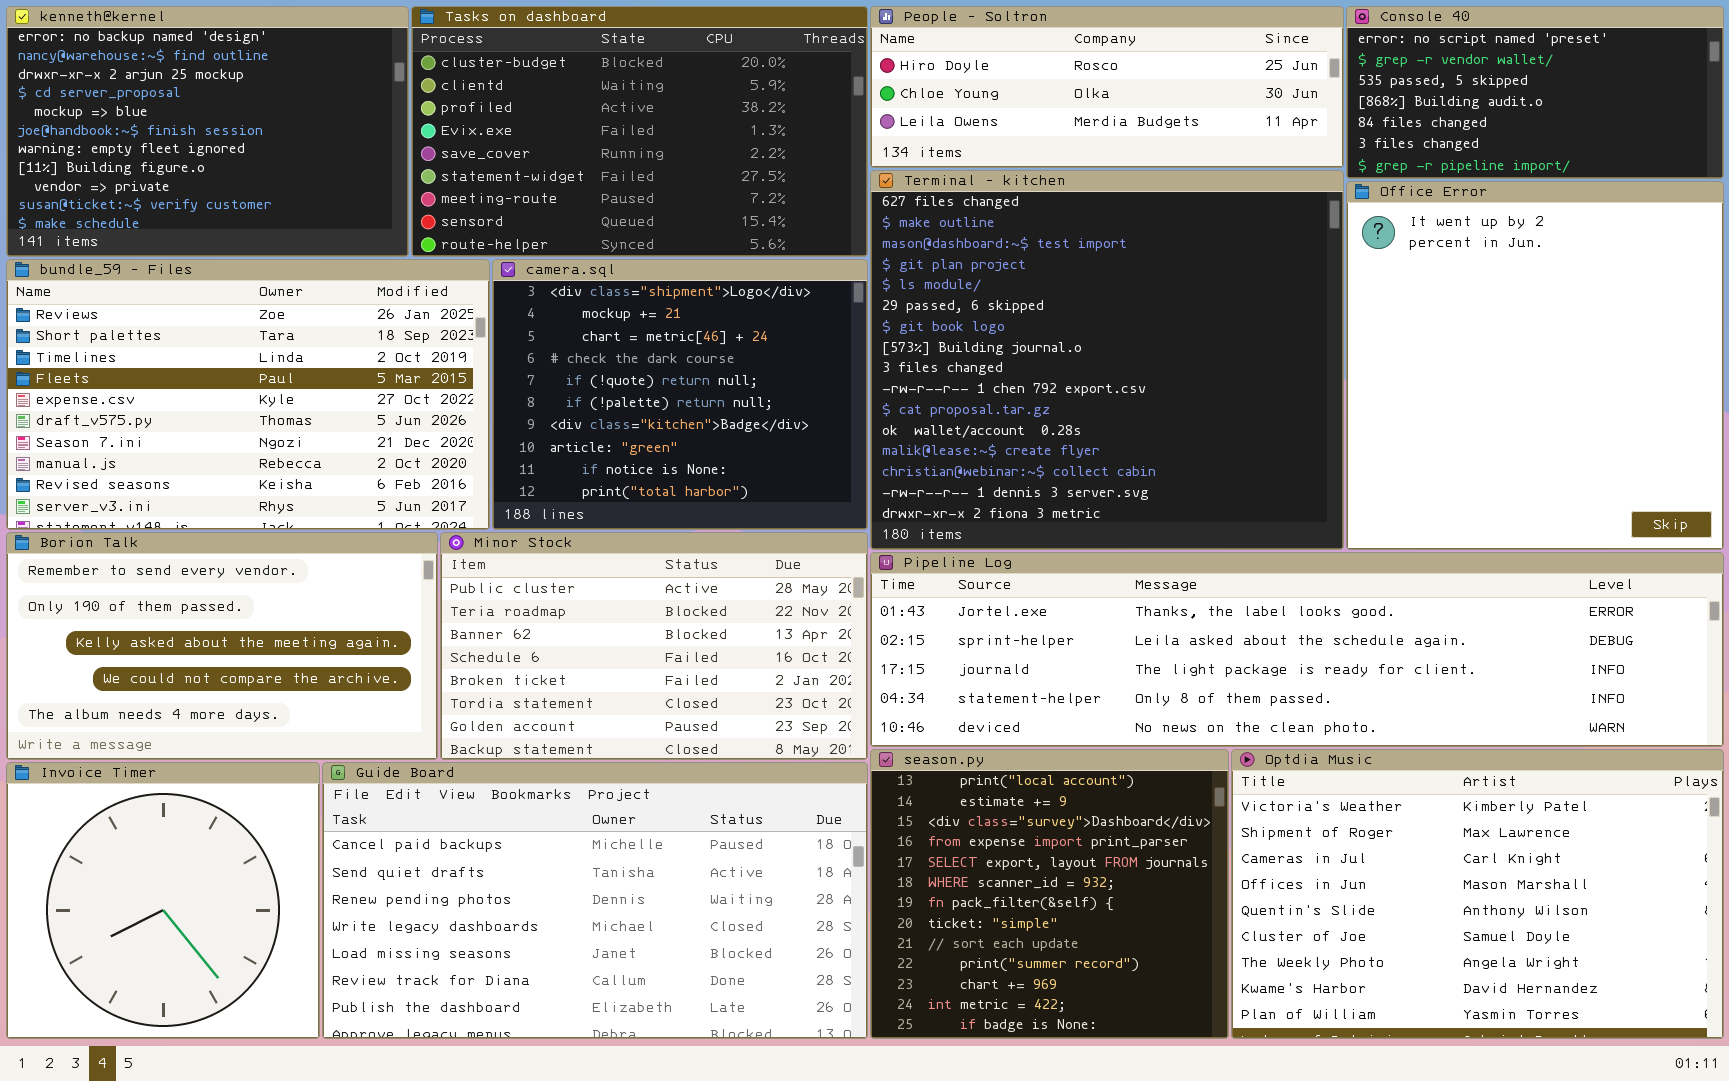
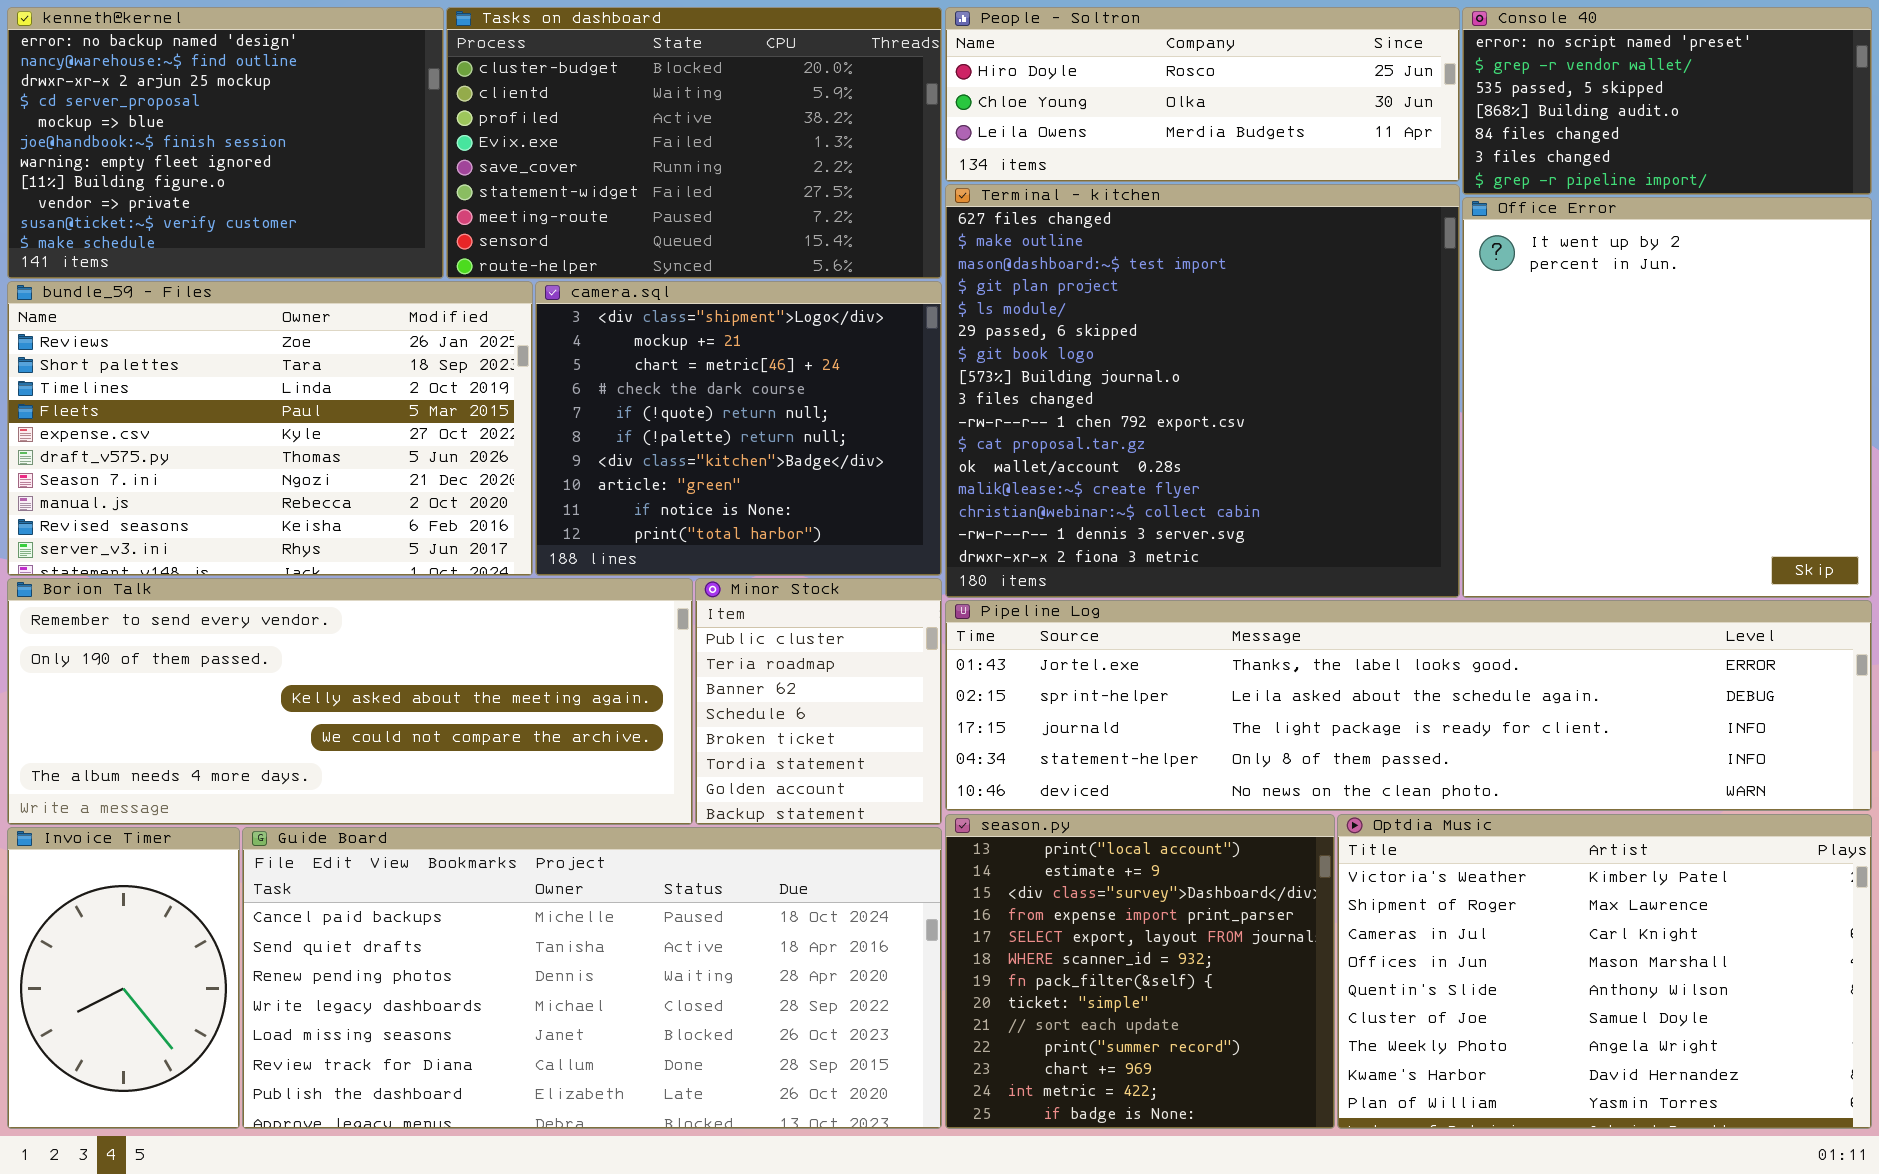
Borion Talk: [6,532,438,760] -> [7,578,693,825], resized
Minor Stock: [440,532,868,760] -> [695,578,942,825], resized
Invoice Timer: [6,762,320,1039] -> [7,827,240,1129], resized
Guide Board: [322,762,868,1039] -> [242,827,942,1129], resized

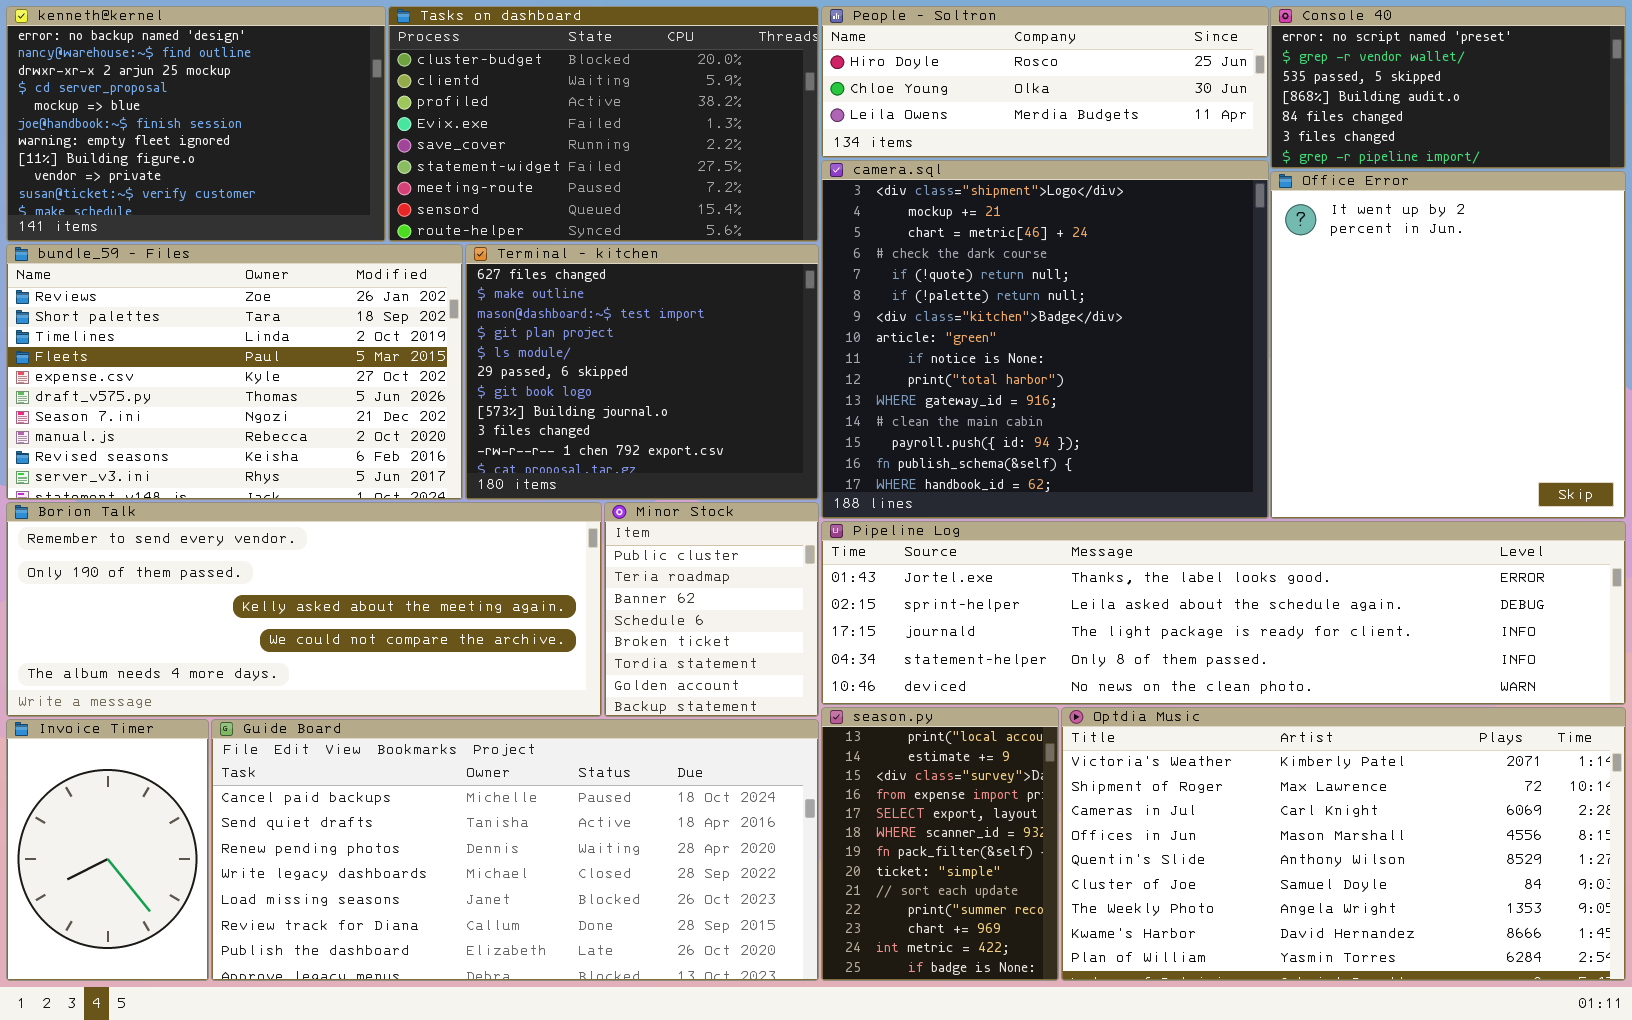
Terminal - kitchen: [945,184,1460,598] -> [465,244,819,500], moved, resized
camera.sql: [535,281,942,576] -> [821,160,1269,519], moved, resized
season.py: [945,814,1335,1129] -> [821,707,1059,981], resized
Optdia Music: [1337,814,1872,1129] -> [1061,707,1626,981], resized

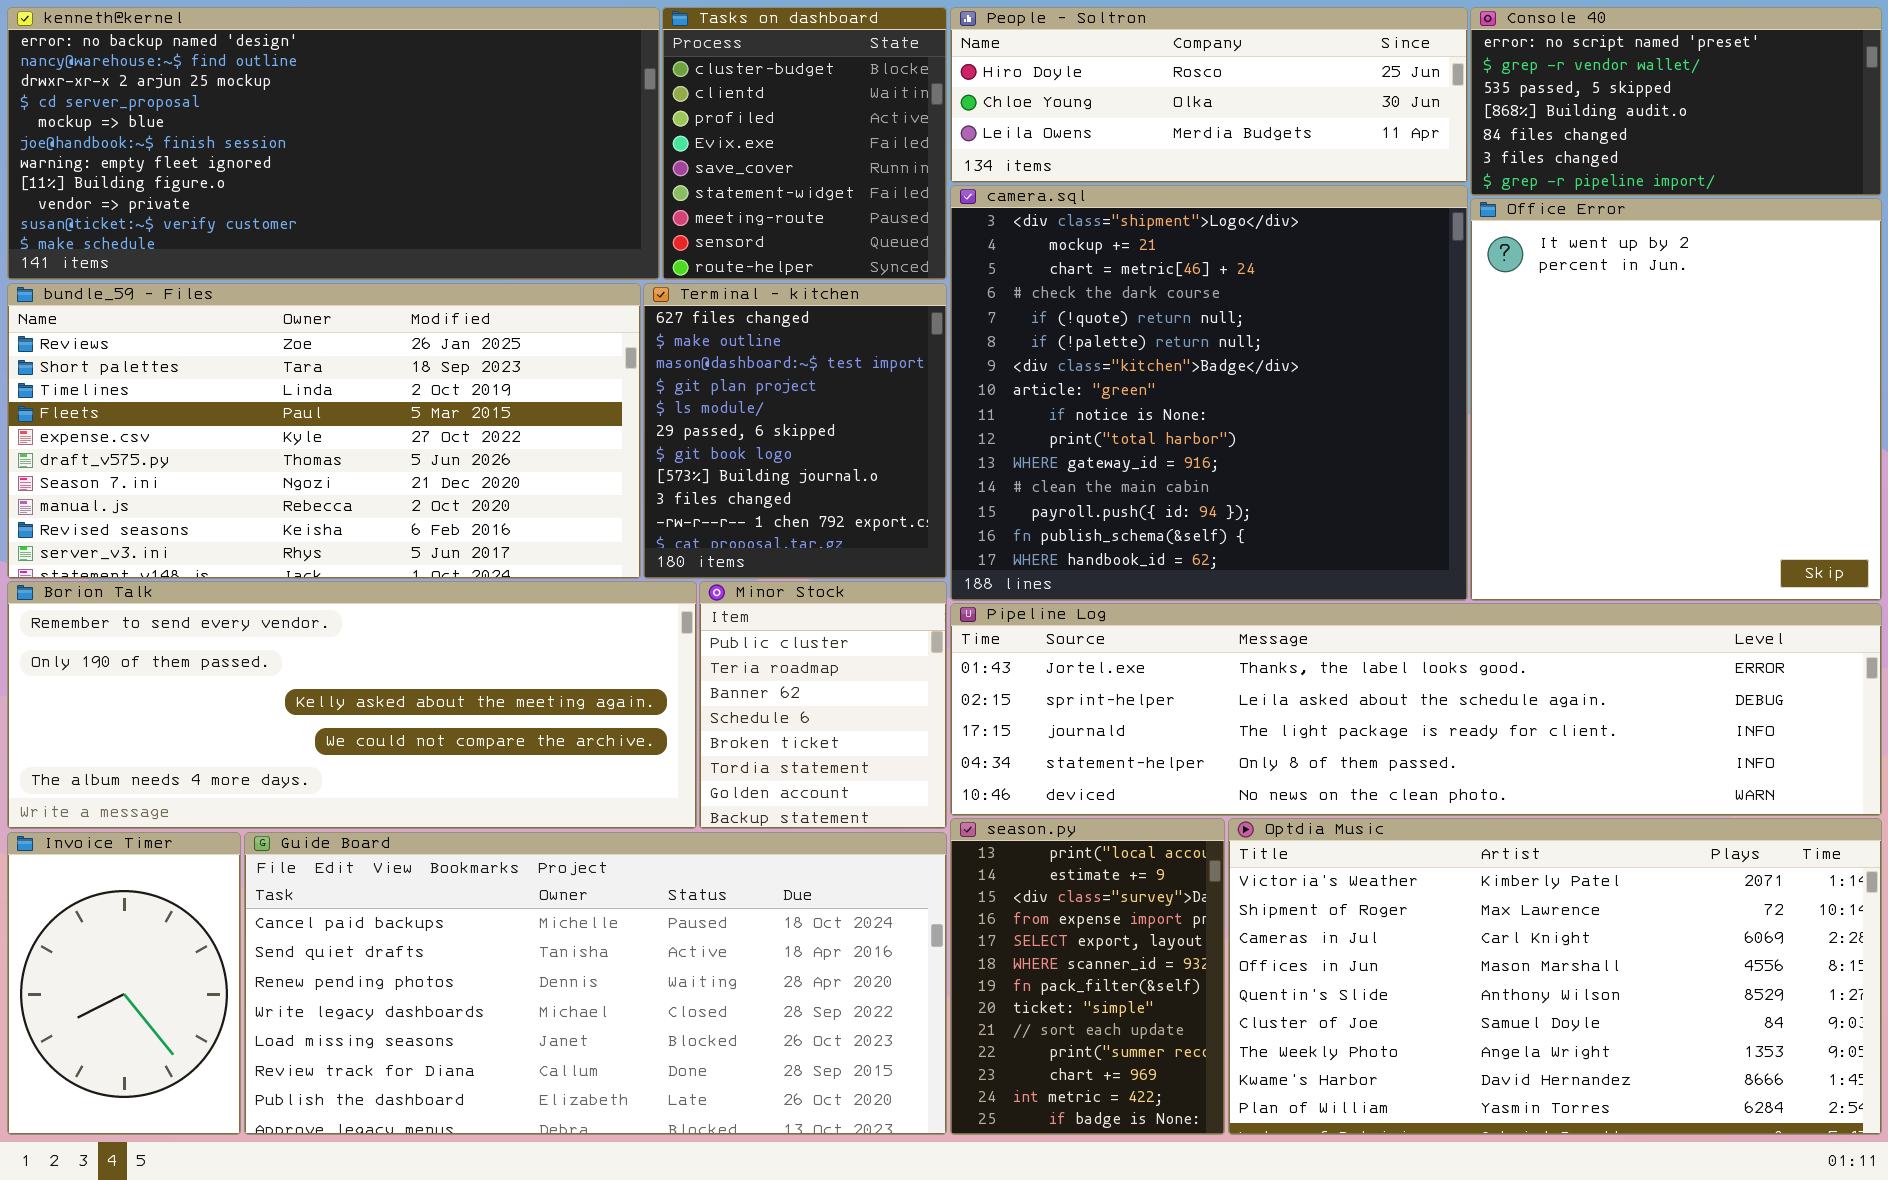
kenneth@kernel: [6,6,386,242] -> [7,7,660,280], resized
Tasks on dashboard: [388,6,819,242] -> [662,7,947,280], resized
bundle_59 - Files: [6,244,463,500] -> [7,283,641,579], resized
Terminal - kitchen: [465,244,819,500] -> [643,283,947,579], resized

